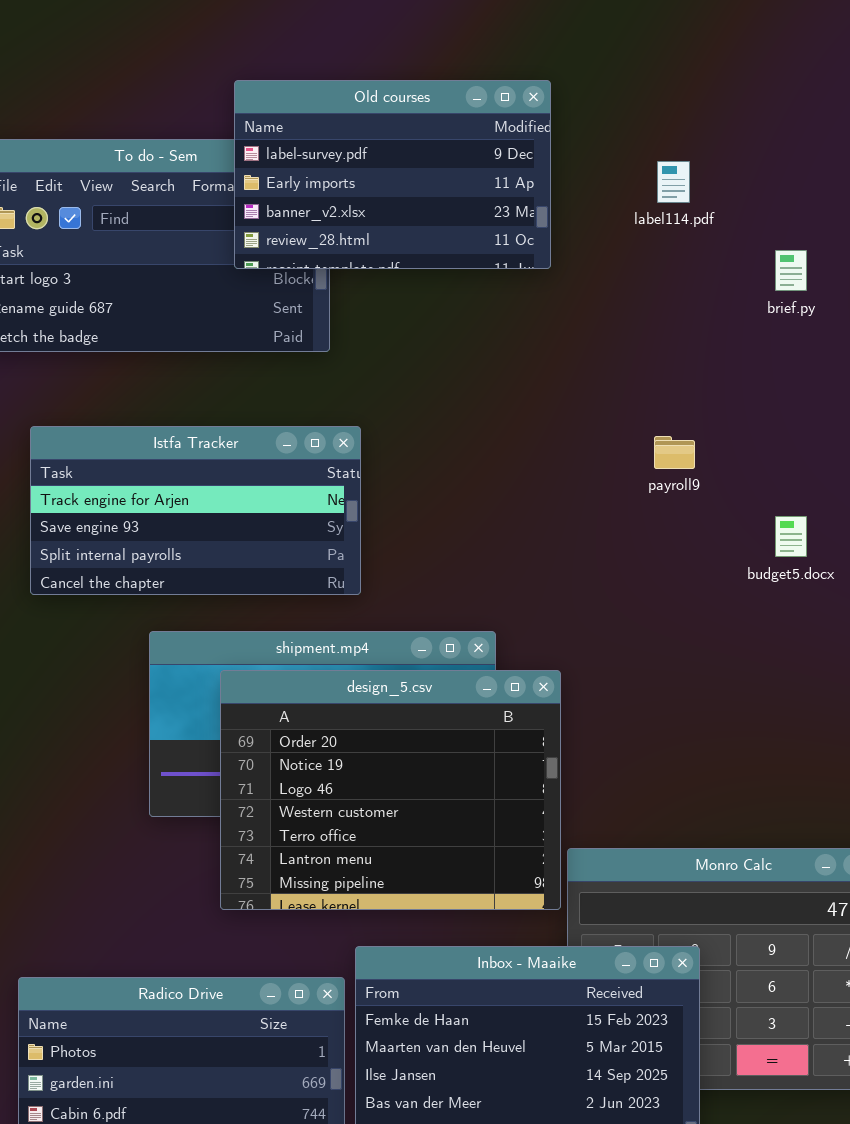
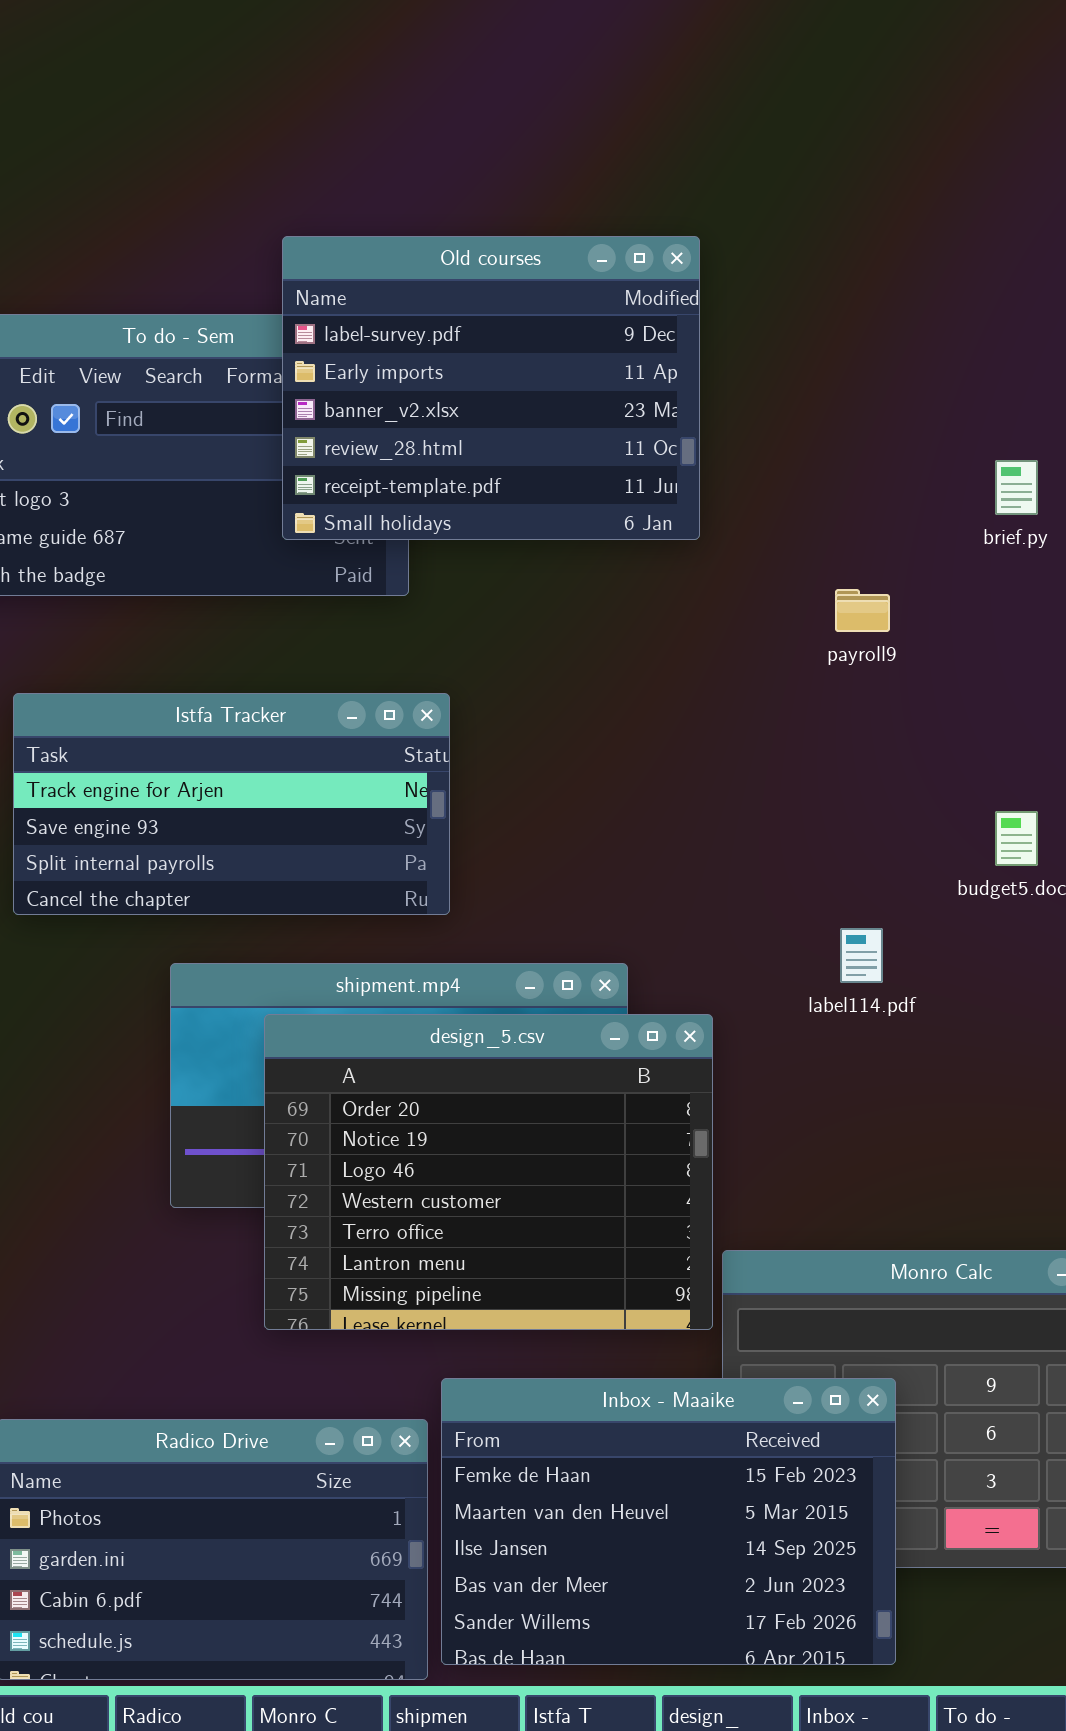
Old courses: [234,80,551,269] -> [282,236,700,540], resized
label114.pdf: [657,161,690,203] -> [840,928,883,983], moved
payroll9: [654,436,695,469] -> [835,589,890,632], moved

